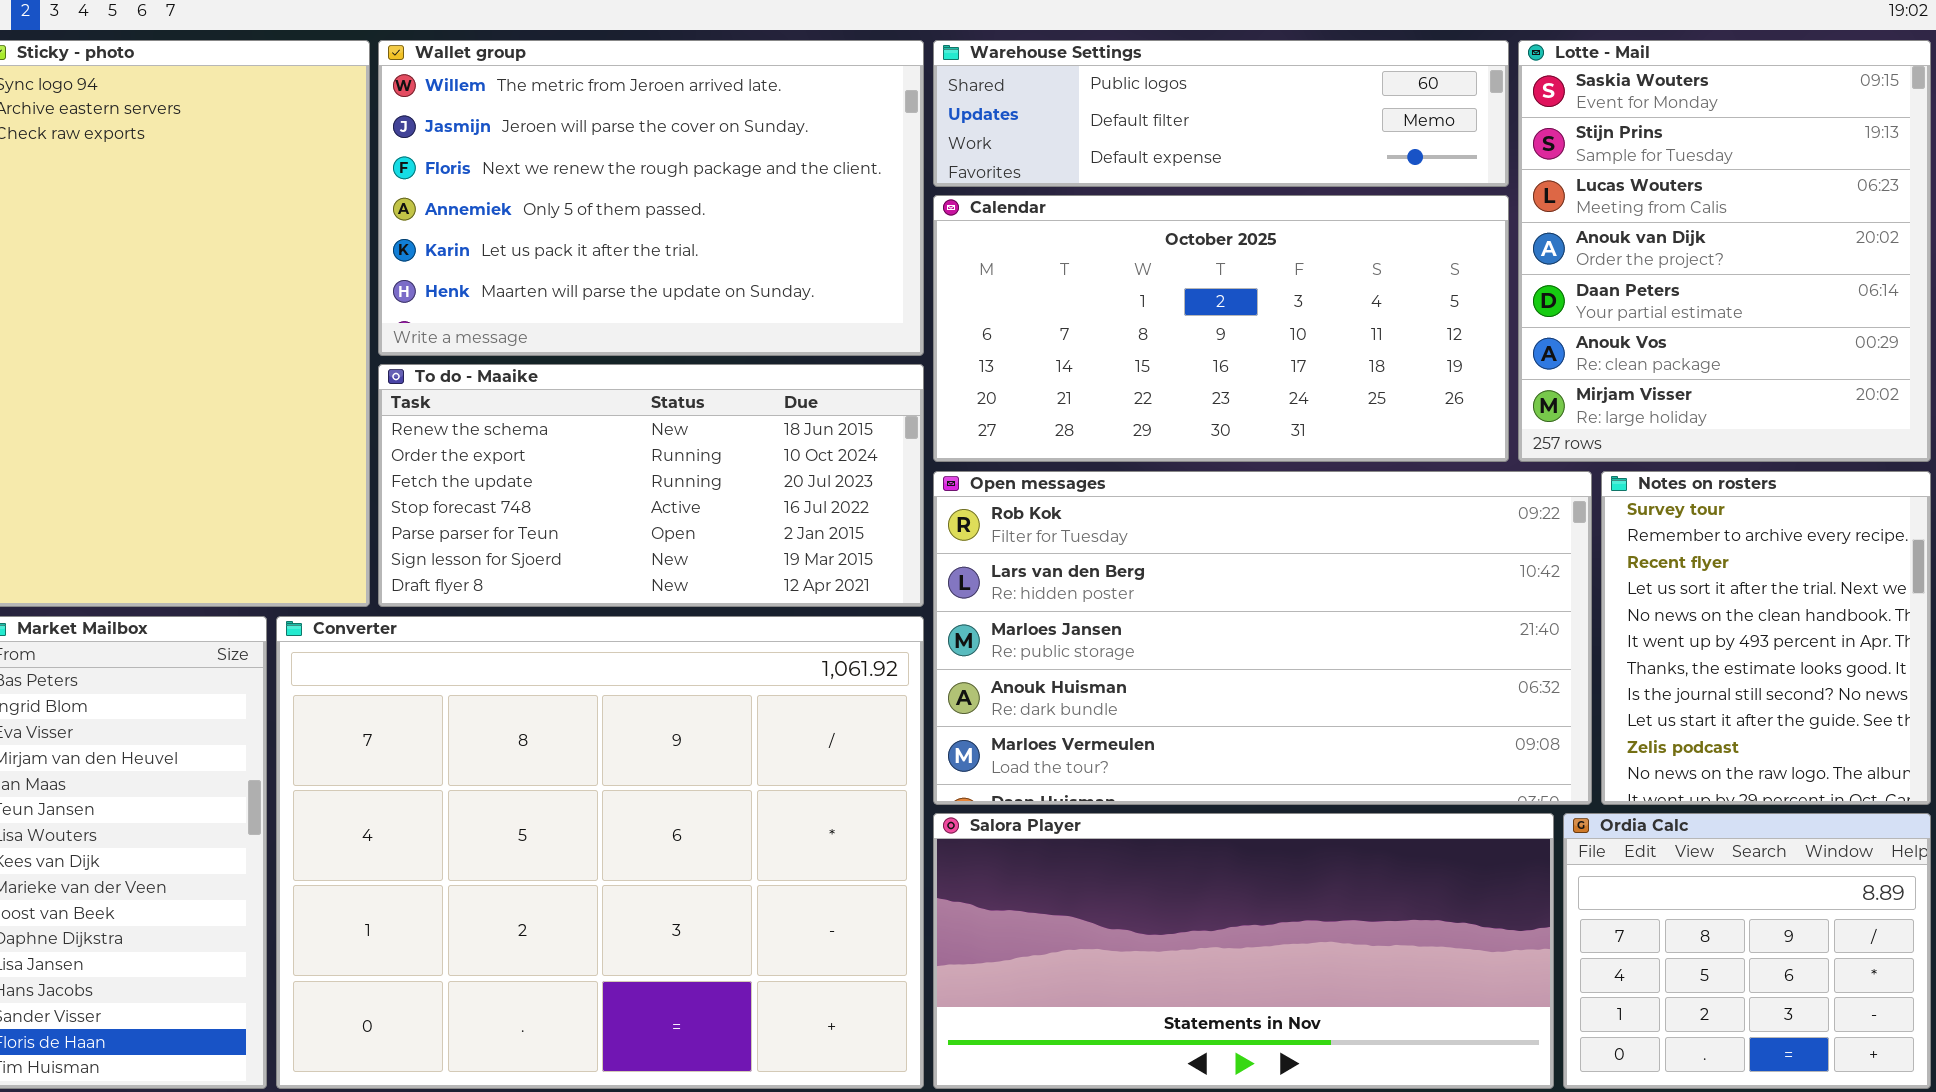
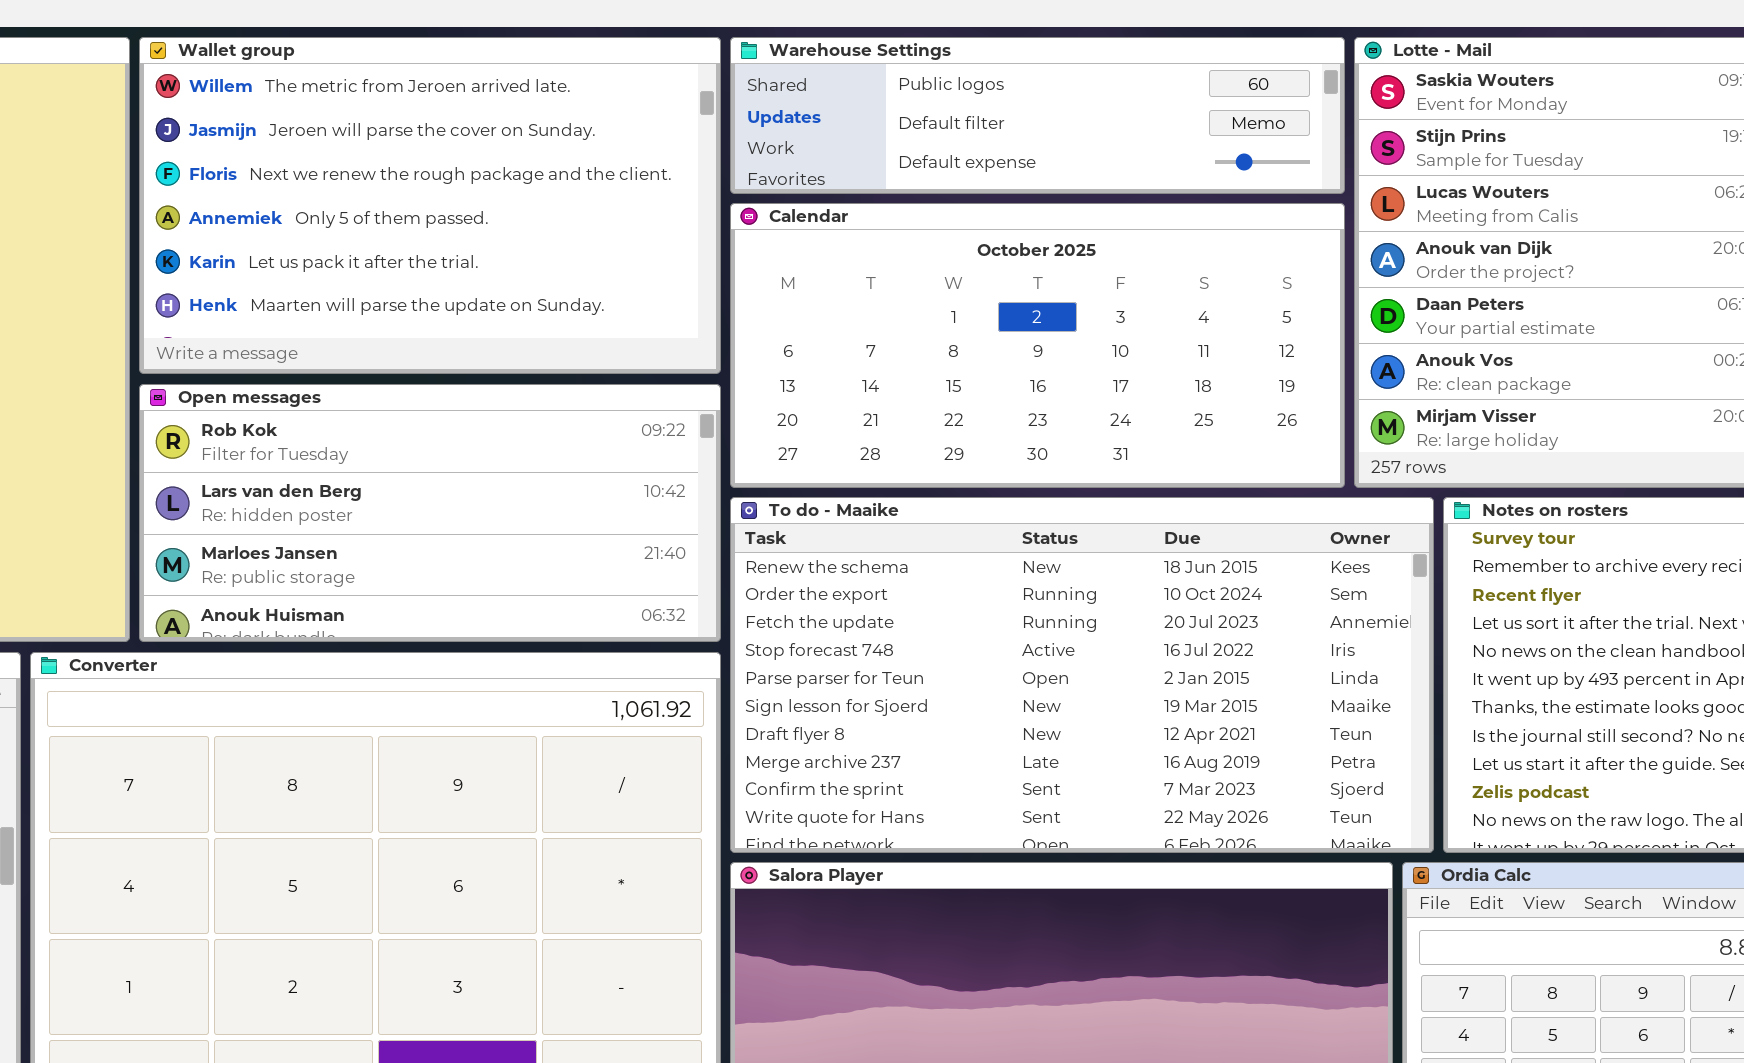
To do - Maaike: [378,364,924,607] -> [730,497,1434,853], moved, resized
Open messages: [933,471,1592,805] -> [139,384,721,642], moved, resized

